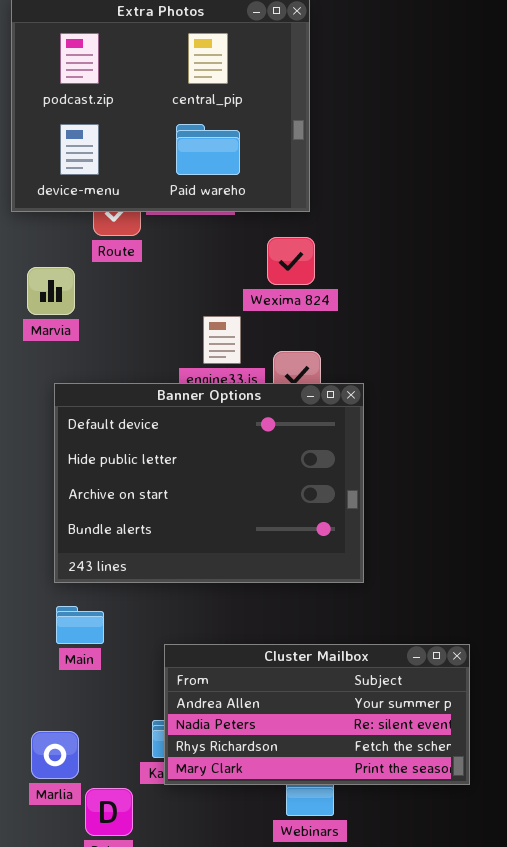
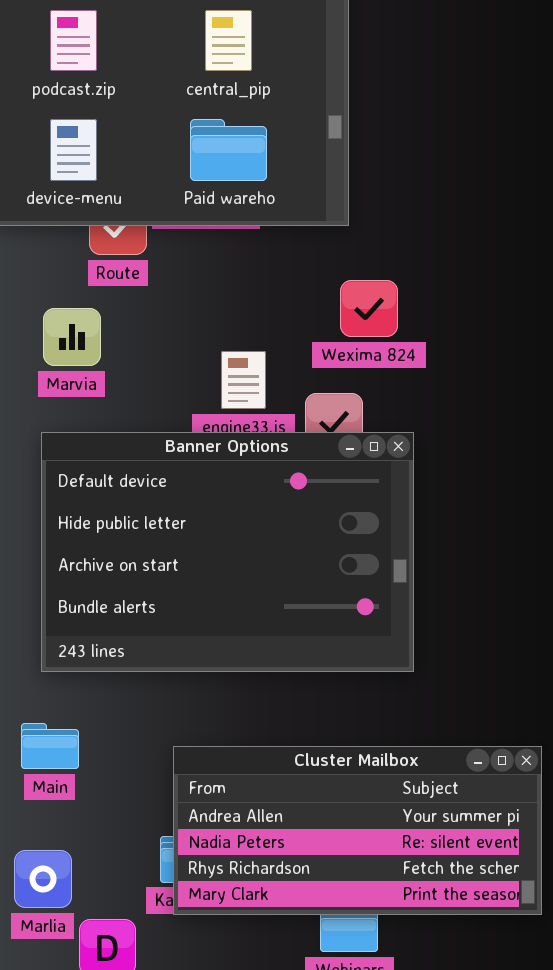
Wexima 824: [267,237,315,285] -> [340,280,398,337], moved
Marvia: [27,267,75,315] -> [43,308,101,366], moved
Main: [56,606,104,644] -> [21,723,79,769], moved

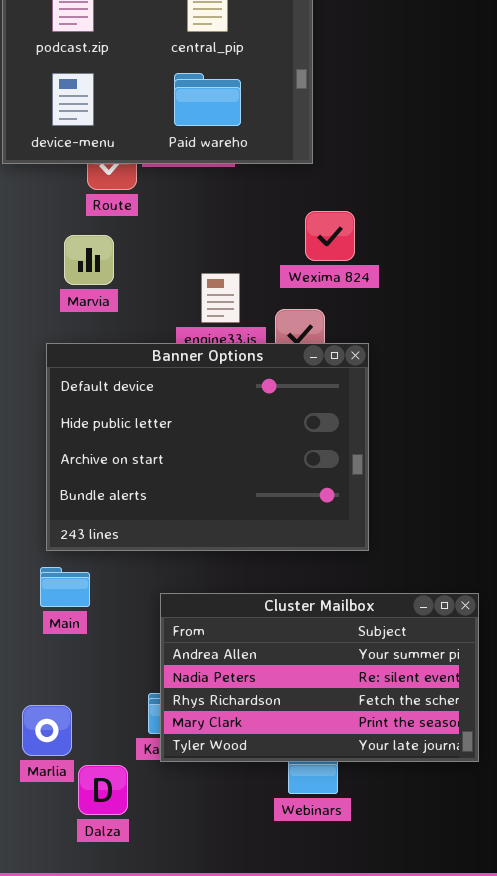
Marvia: [43,308,101,366] -> [64,235,114,285], moved
Main: [21,723,79,769] -> [40,567,90,607], moved
Cluster Mailbox: [173,746,542,915] -> [160,593,479,762], resized

